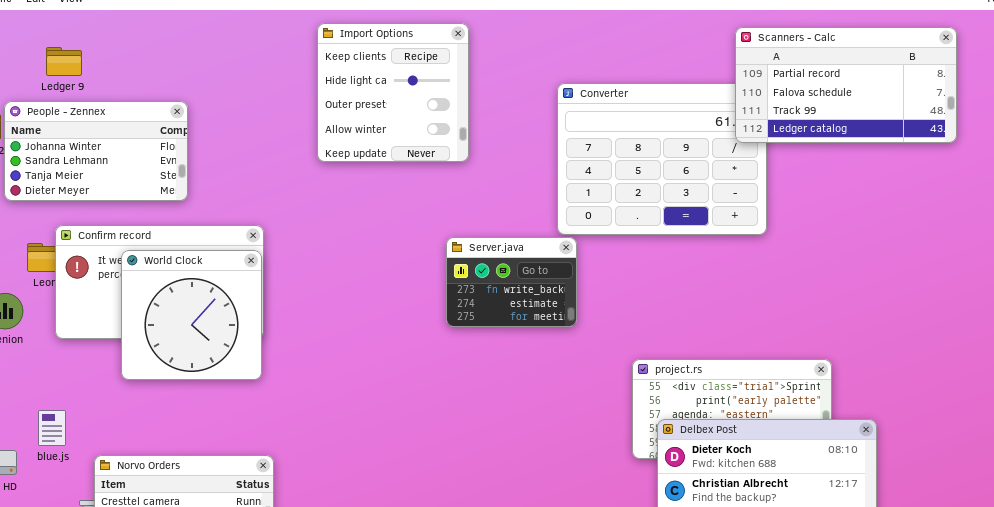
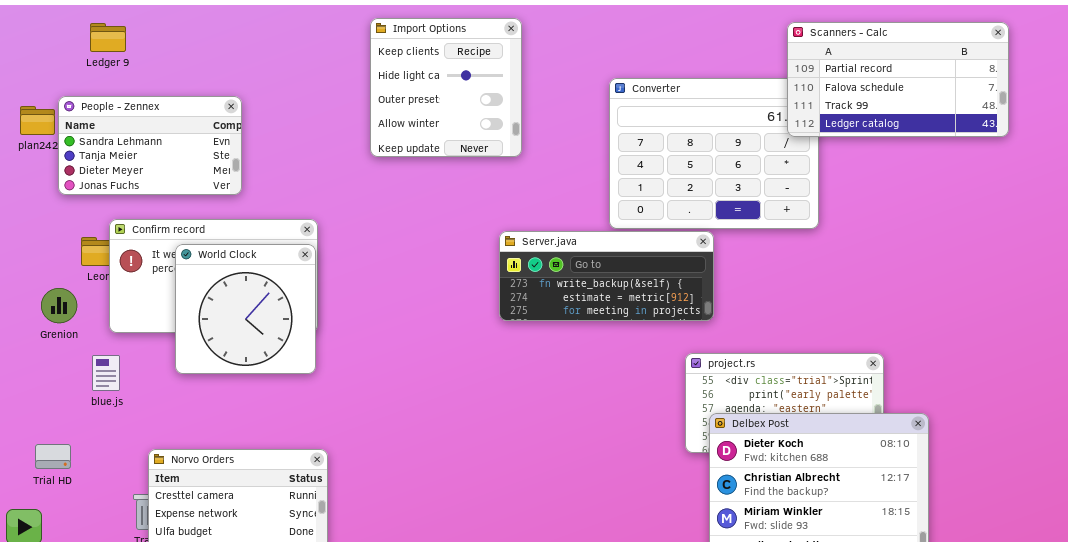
Ledger 9: [46,47,82,76] -> [90,23,126,52], moved
People - Zennex: [4,101,188,201] -> [58,96,242,195], scrolled down 1 row
Server.java: [446,237,577,327] -> [499,231,714,321], resized
blue.js: [38,410,66,446] -> [92,355,120,391], moved

